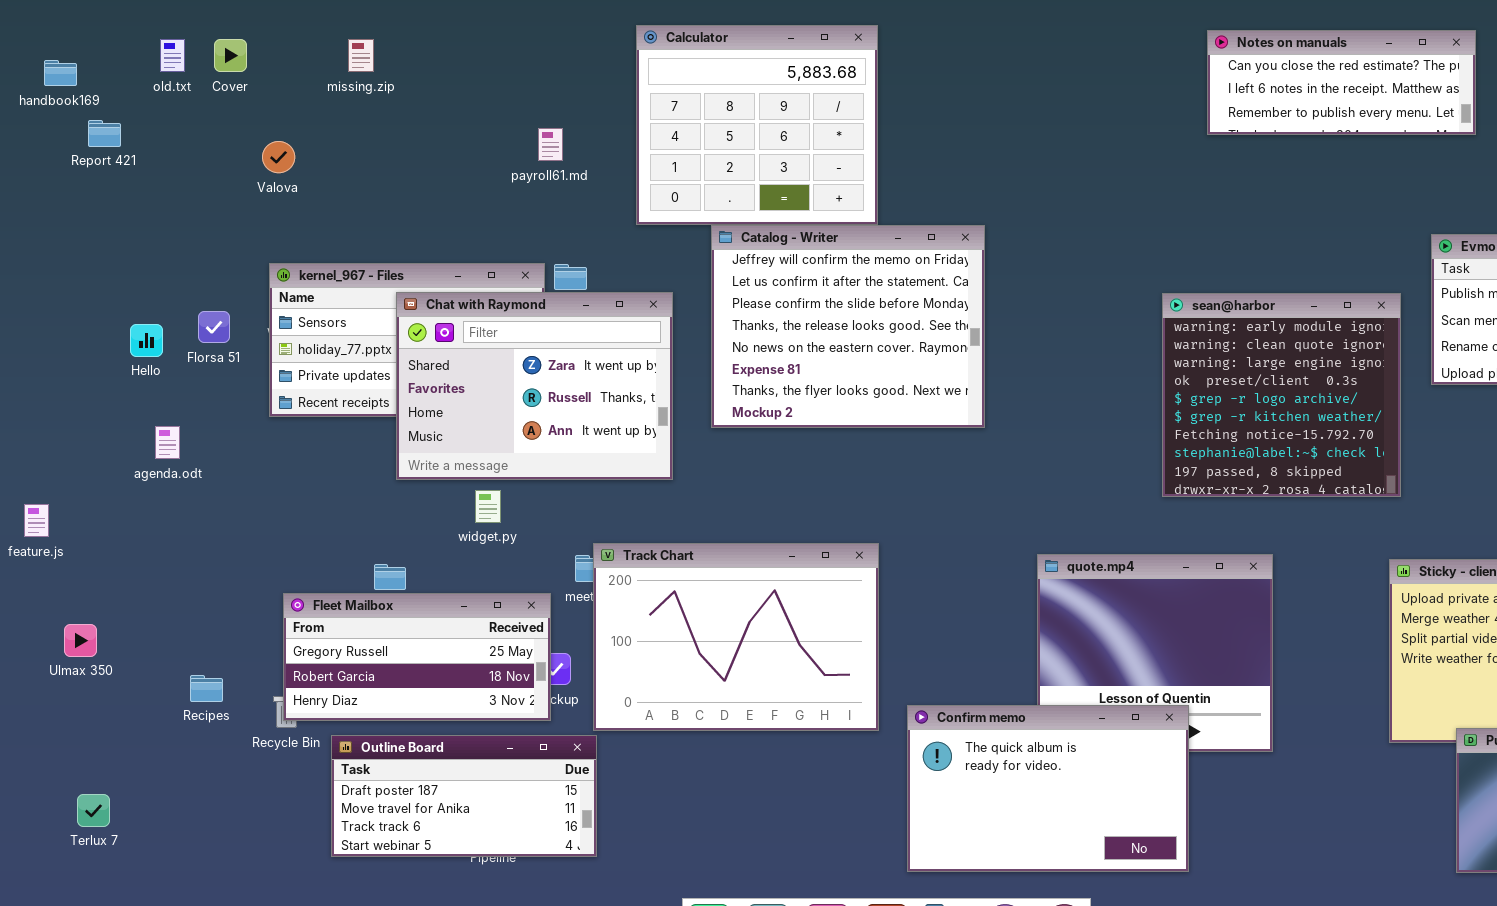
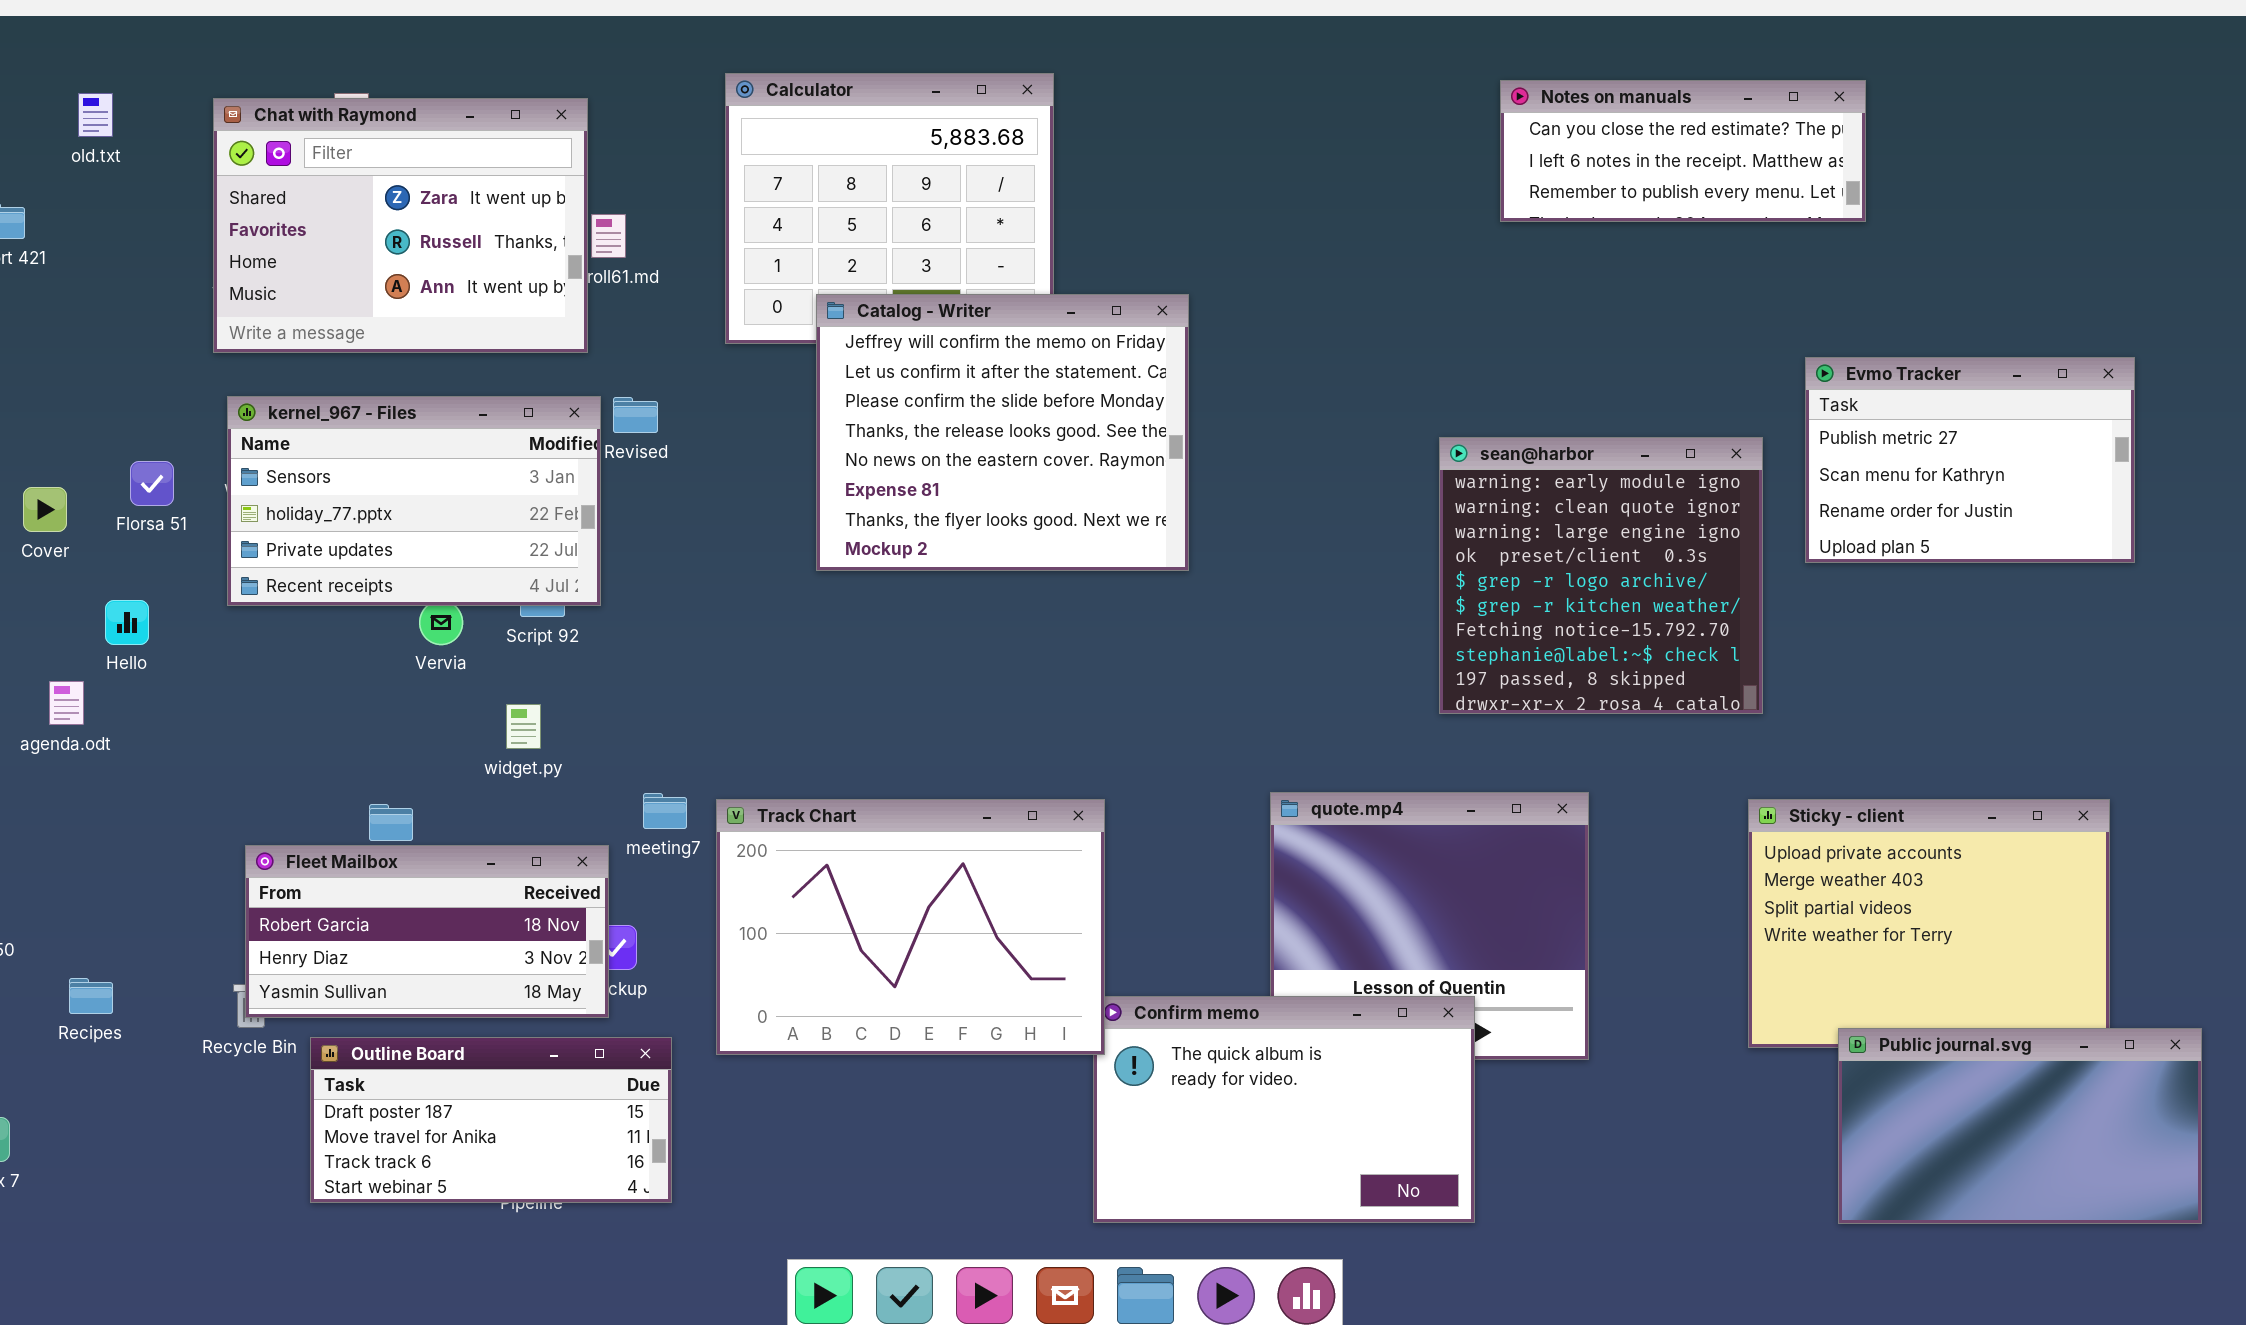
Cover: [214,39,247,72] -> [23,487,67,532], moved
Catalog - Writer: [711,225,985,428] -> [816,294,1189,571], moved
Chat with Raymond: [396,292,673,480] -> [213,98,588,353], moved
Hello: [130,324,163,357] -> [105,600,149,645], moved
agenda.odt: [155,426,180,459] -> [49,681,84,725], moved
Track Chart: [593,543,879,731] -> [716,799,1105,1055], moved
Fleet Mailbox: [283,593,551,721] -> [245,845,609,1018], scrolled down 1 row
Recipes: [190,675,223,702] -> [69,978,113,1014], moved

